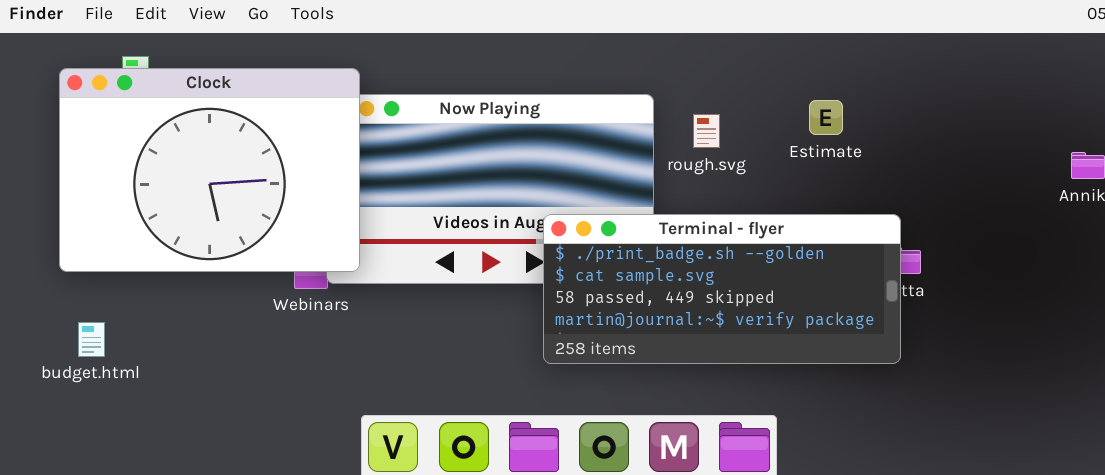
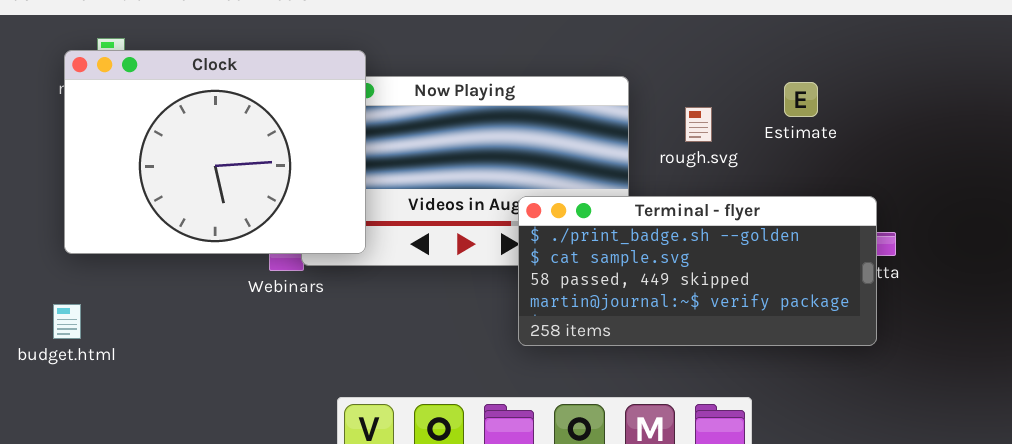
Clock: [59,68,360,272] -> [64,50,366,254], moved
rough.svg: [693,114,720,148] -> [685,107,712,142], moved

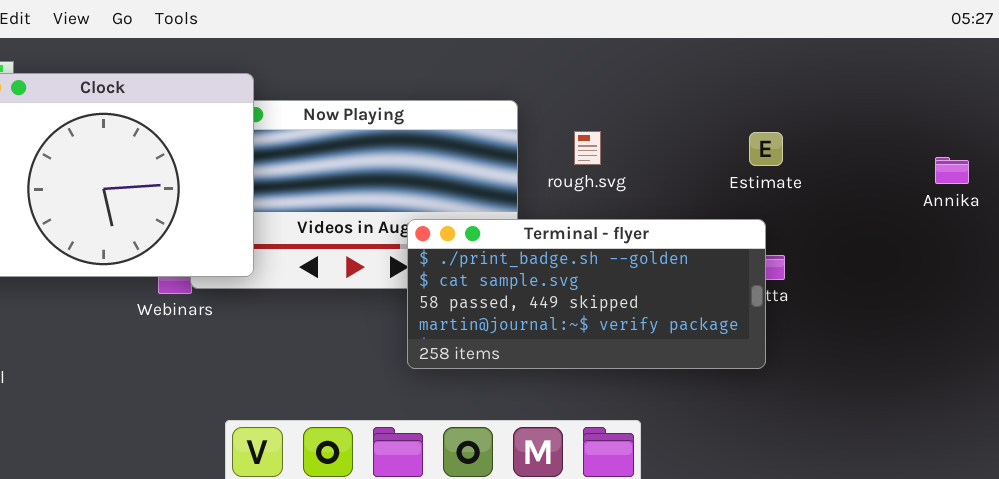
Estimate: [784,82,818,117] -> [749,132,783,166], moved

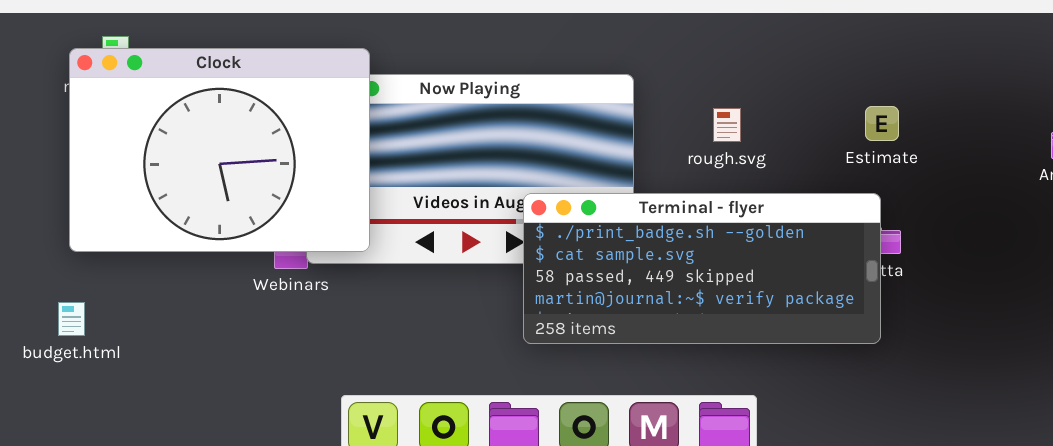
rough.svg: [574,131,601,165] -> [713,108,741,142], moved

